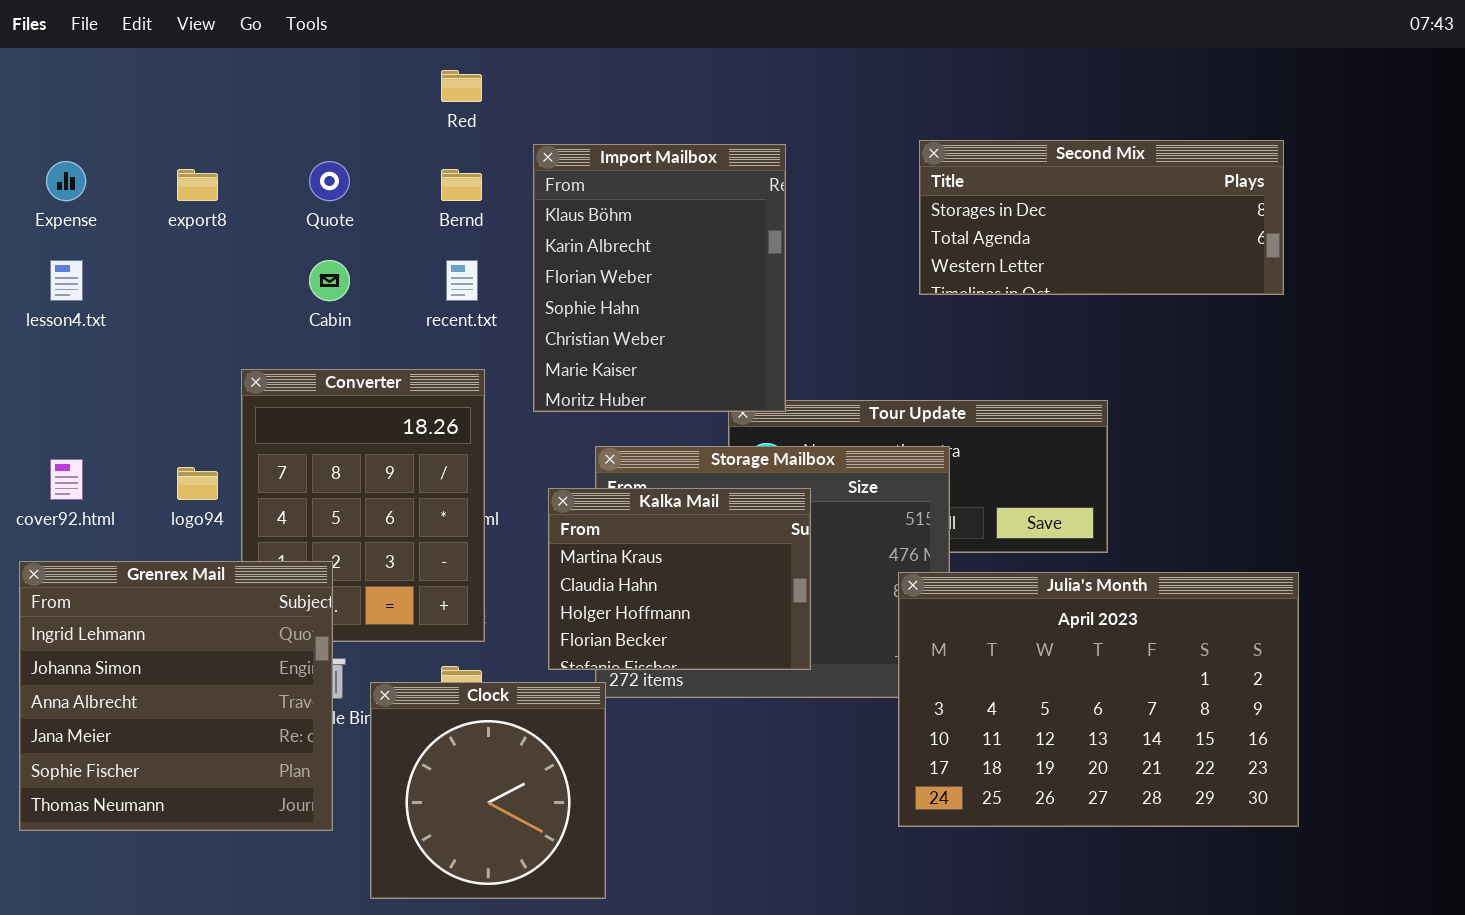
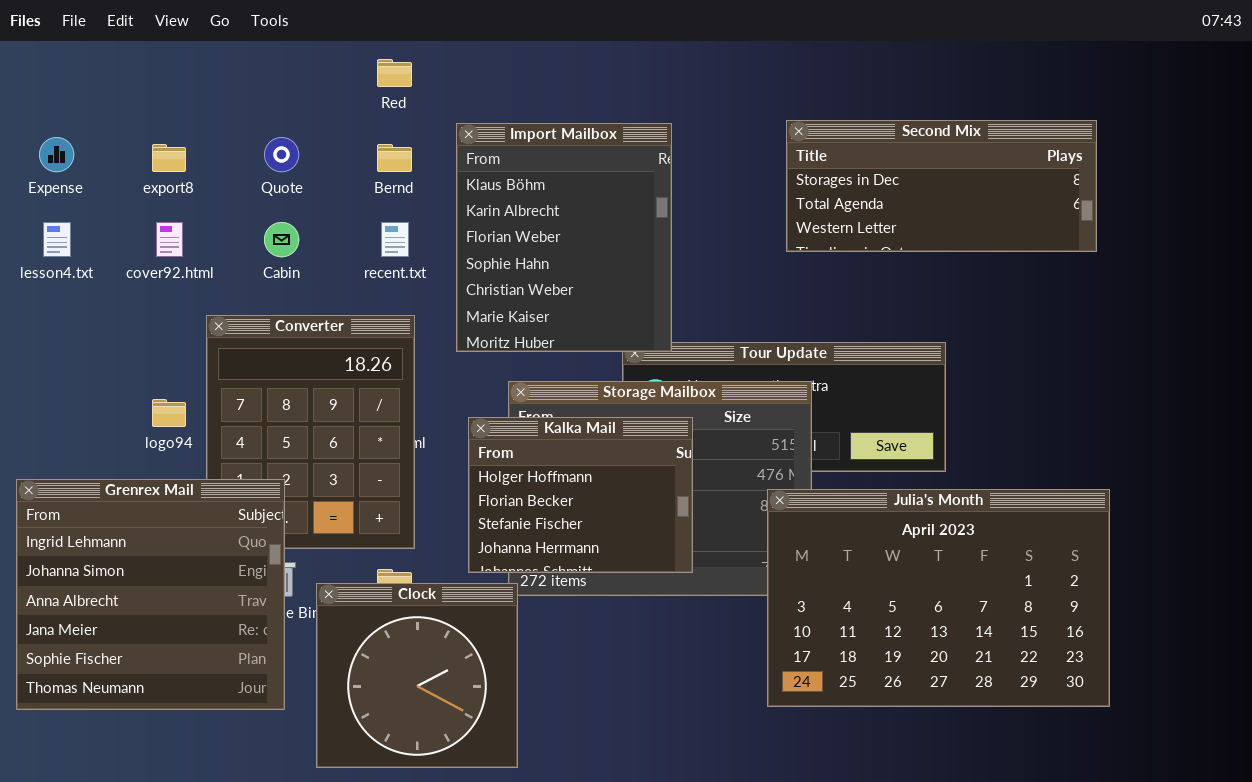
cover92.html: [50,459,83,500] -> [156,222,183,257], moved
Kalka Mail: [548,488,811,670] -> [468,417,693,573], scrolled down 2 rows

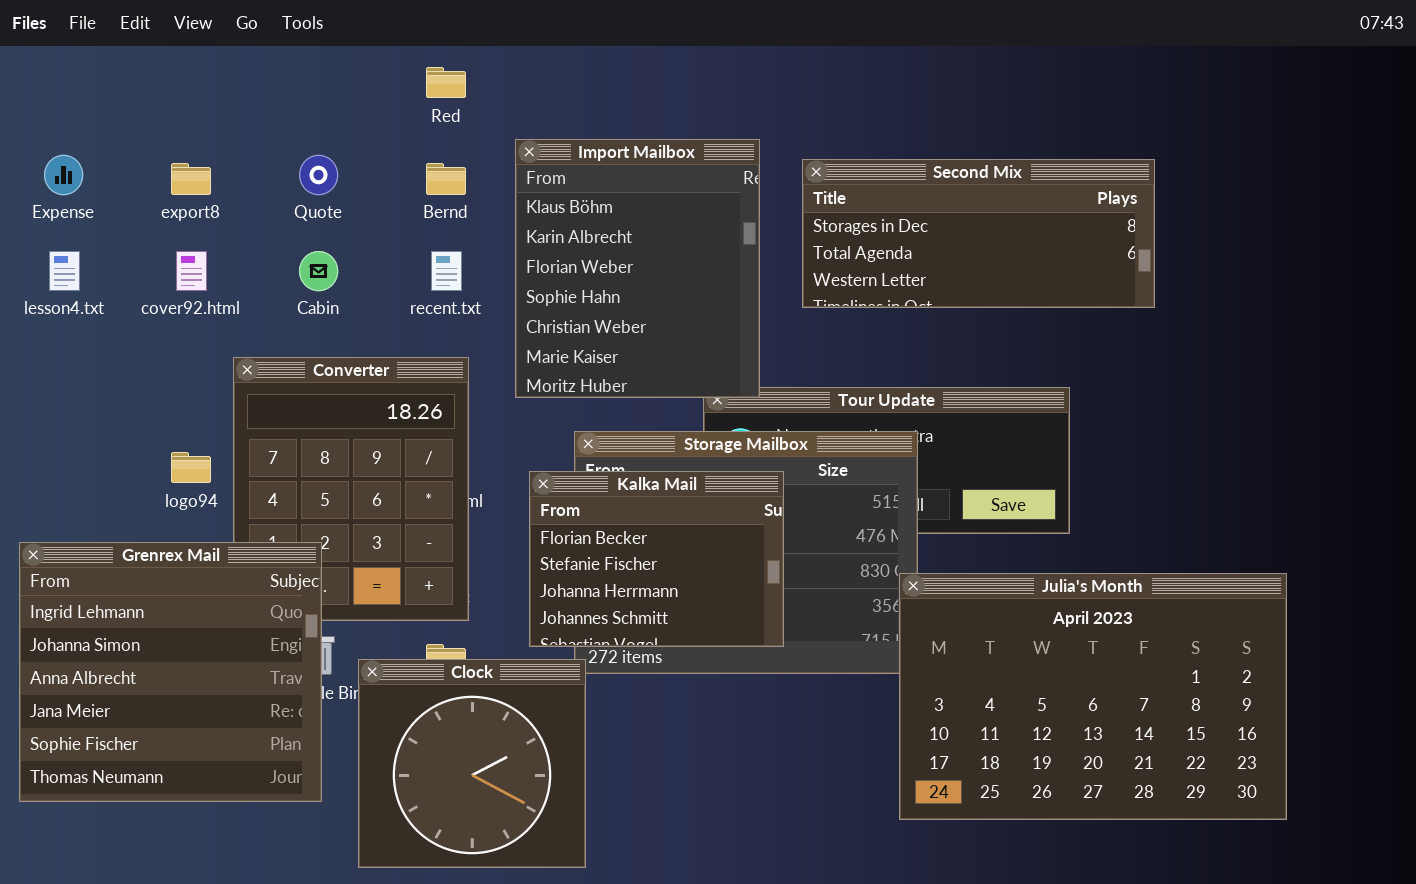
Second Mix: [786,120,1097,252] -> [802,159,1155,308], moved
Kalka Mail: [468,417,693,573] -> [529,471,784,647], scrolled down 1 row
Julia's Month: [767,489,1110,707] -> [899,573,1287,820], moved

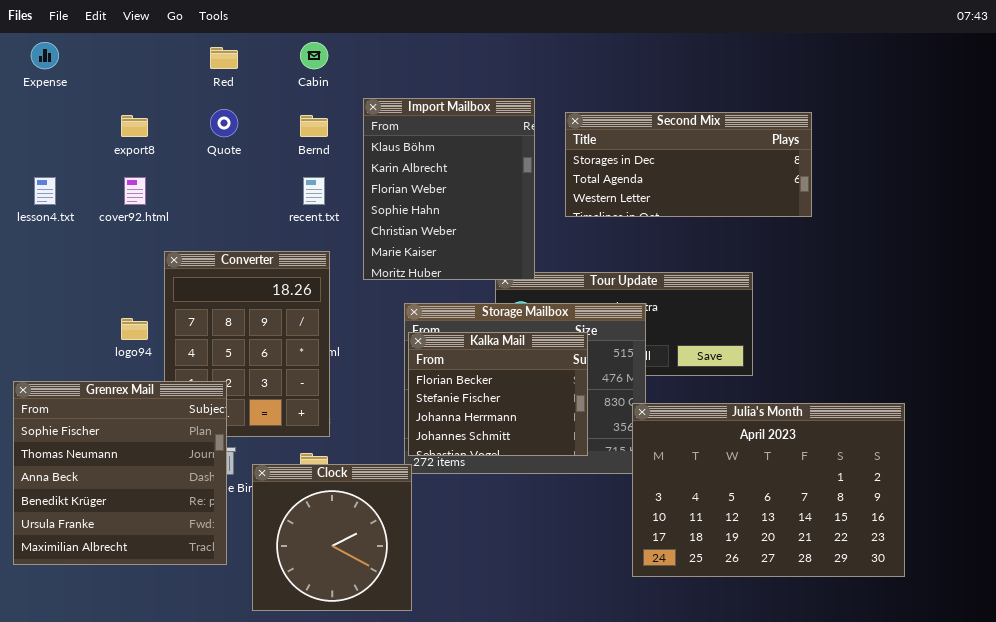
Red: [426,67,466,98] -> [210,47,238,69], moved
Expense: [44,155,83,195] -> [31,42,59,69], moved
Cabin: [299,251,338,291] -> [300,42,328,69], moved
Kalka Mail: [529,471,784,647] -> [408,332,588,456], moved
Grenrex Mail: [19,542,322,802] -> [13,381,227,565], scrolled down 4 rows

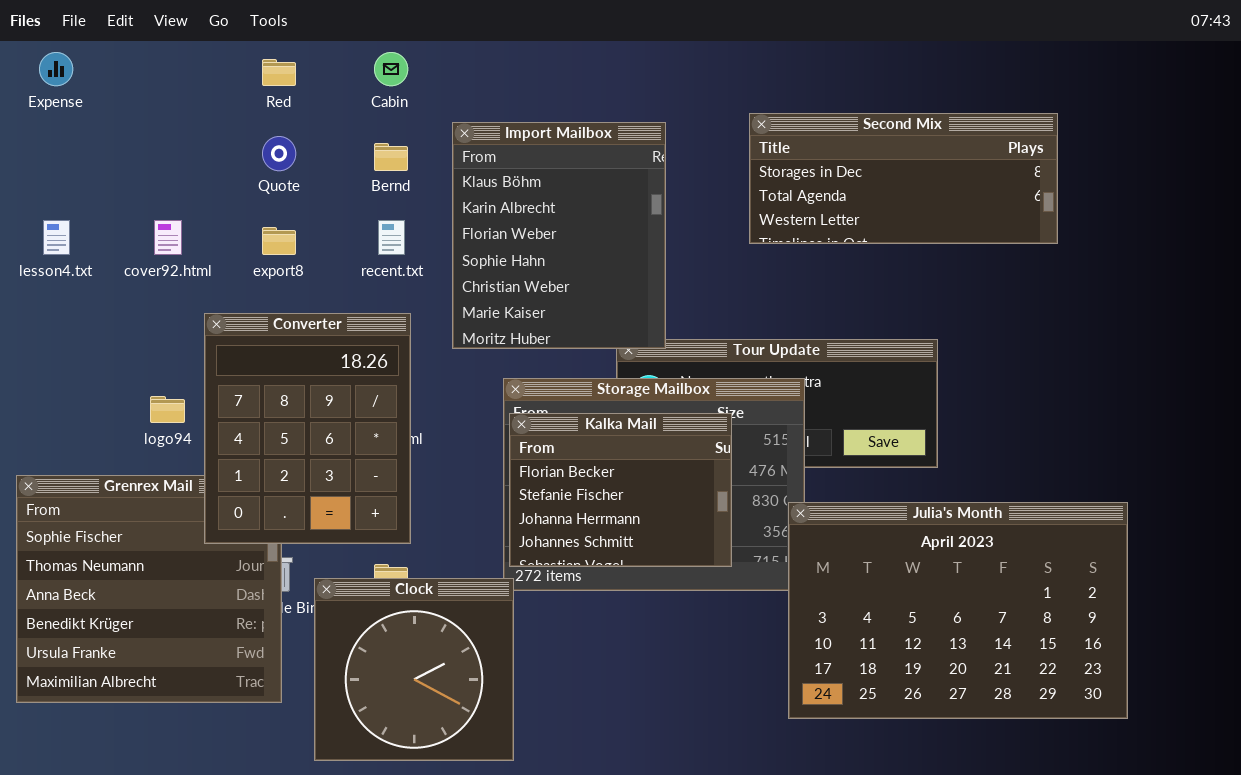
Second Mix: [565,112,812,217] -> [749,113,1058,244], moved
export8: [121,115,148,137] -> [262,227,296,255], moved
Converter: [164,251,330,437] -> [204,313,411,544], raised

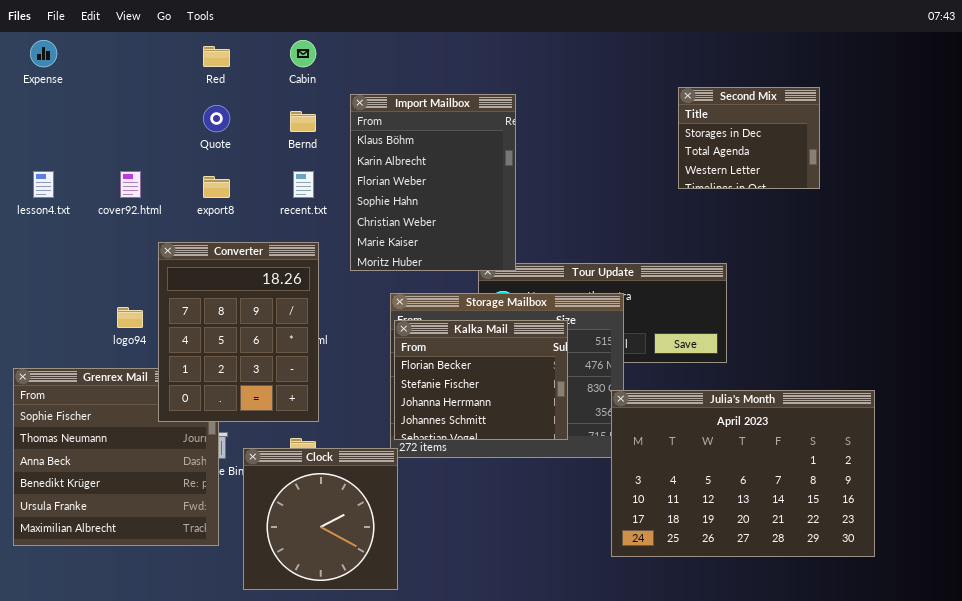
Second Mix: [749,113,1058,244] -> [678,87,820,189], resized

